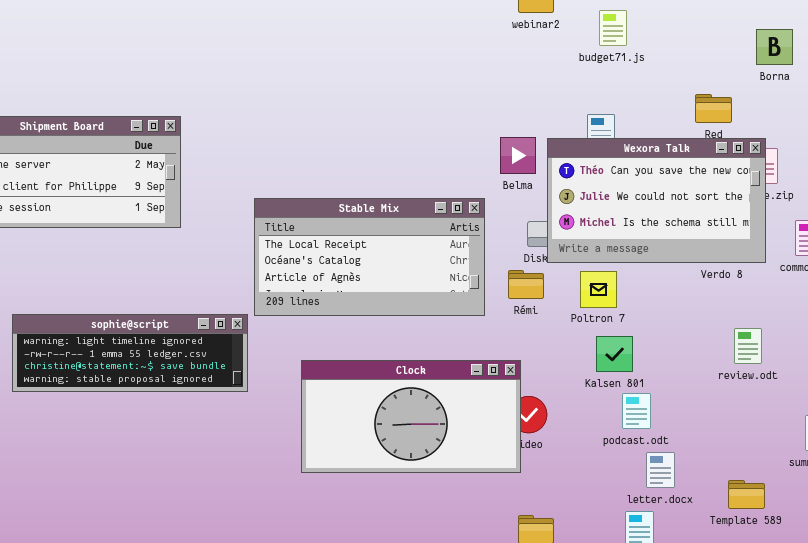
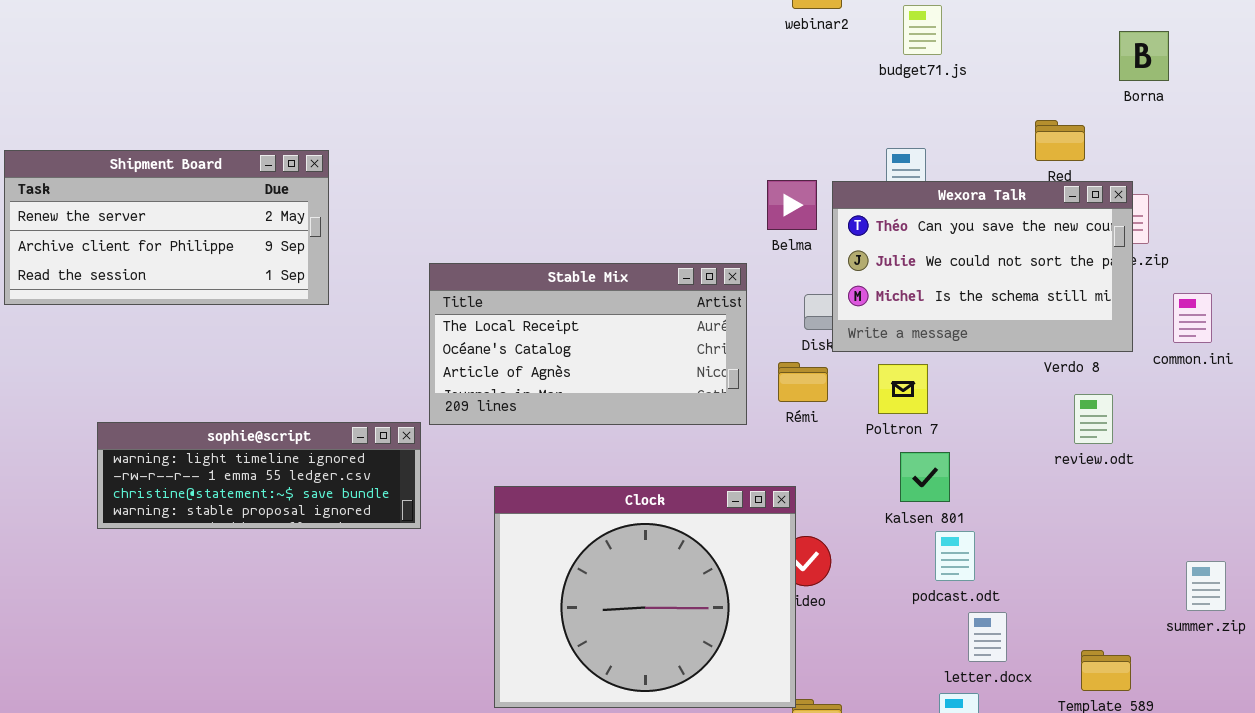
review.odt: [734,328,762,364] -> [1074,394,1113,444], moved
Clock: [301,360,521,473] -> [494,486,796,708], resized

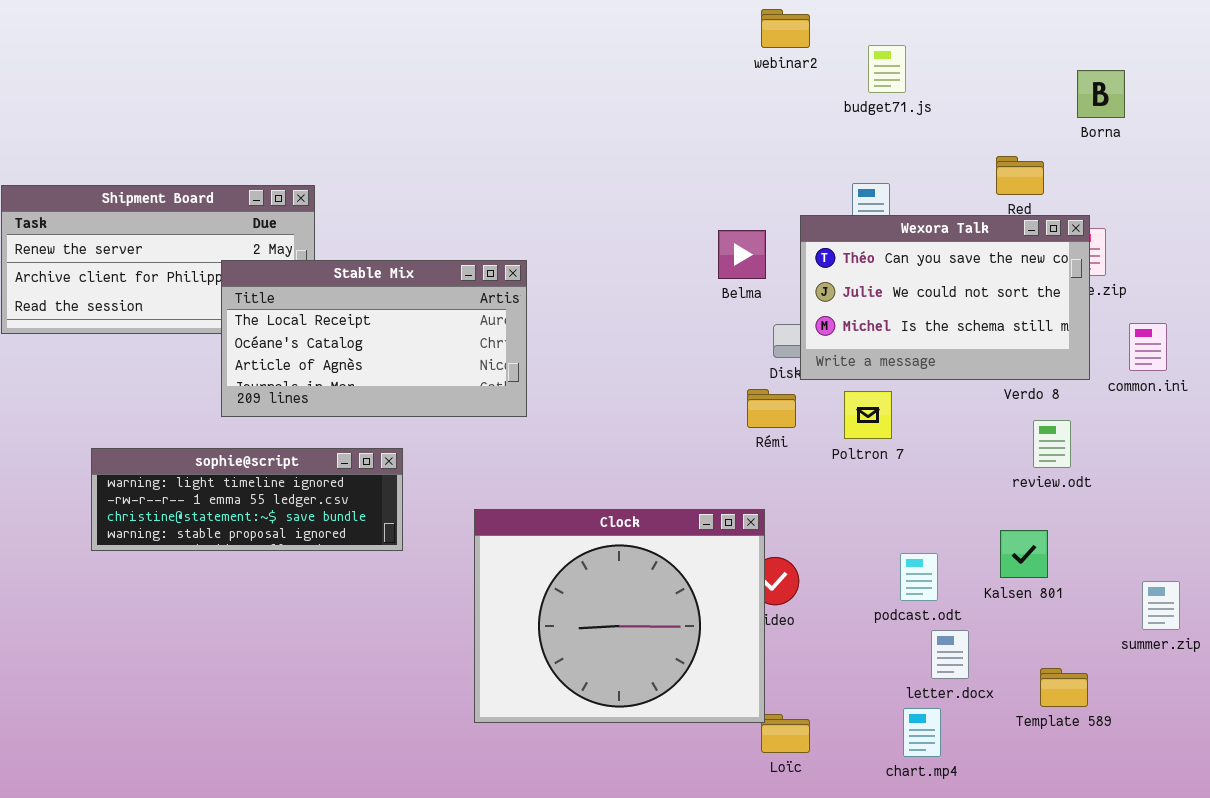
Belma: [767,180,817,230] -> [718,230,766,279], moved
Stable Mix: [429,263,747,425] -> [221,260,527,417], moved
Kalsen 801: [900,452,950,502] -> [1000,530,1048,578], moved

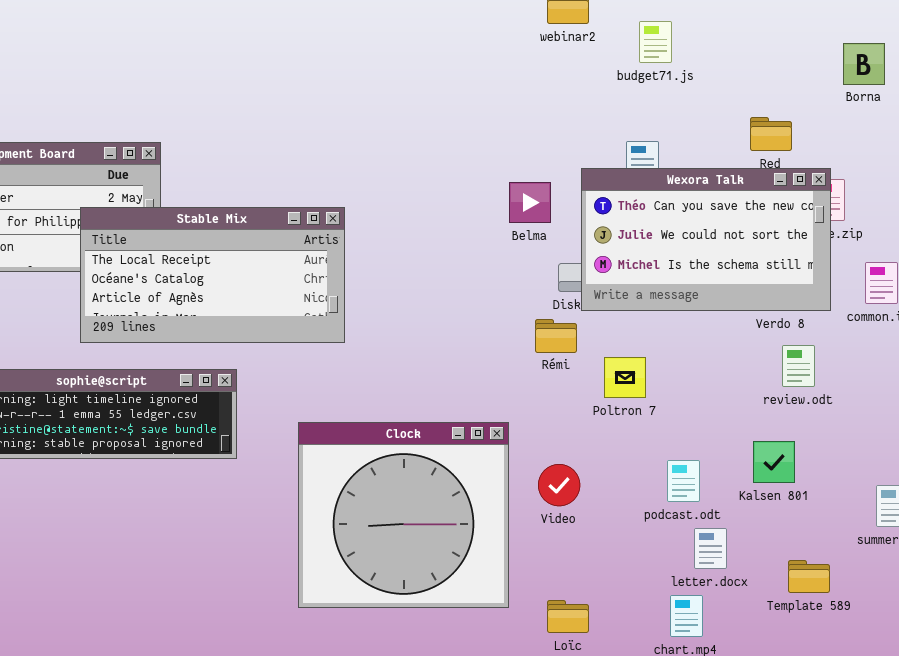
Borna: [1077,70,1125,118] -> [843,43,885,85], moved
Poltron 7: [844,391,892,439] -> [604,357,646,398], moved
Clock: [474,509,765,723] -> [298,422,509,608], resized

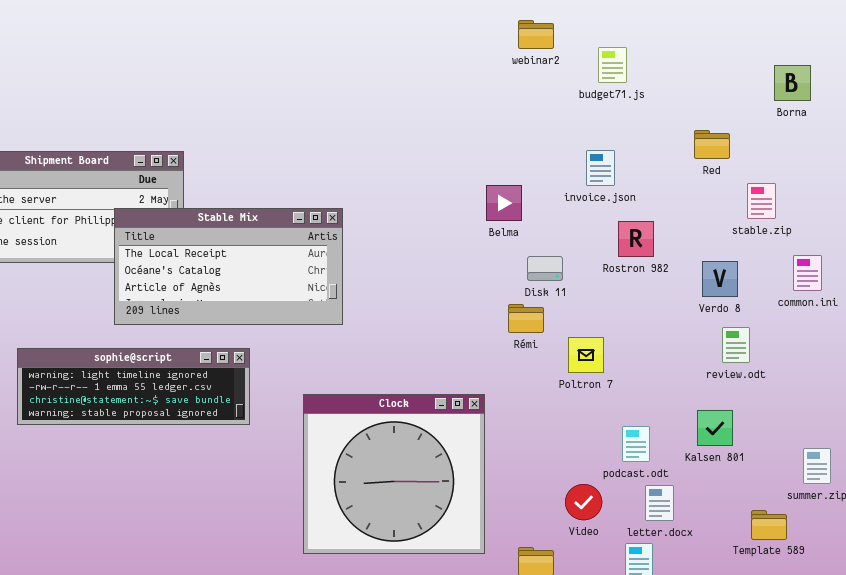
Wexora Talk: [581,168,831,311] -> none, closed
Video: [538,464,580,506] -> [565,484,602,520], moved
Template 589: [788,560,830,593] -> [751,510,787,540], moved

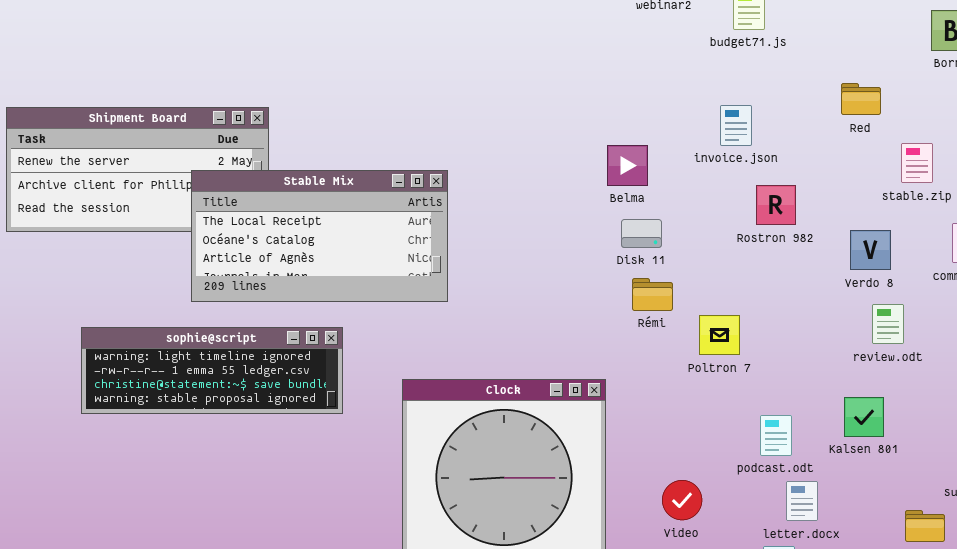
Disk 11: [527,256,563,281] -> [621,219,662,248], moved
Video: [565,484,602,520] -> [662,480,702,520], moved

